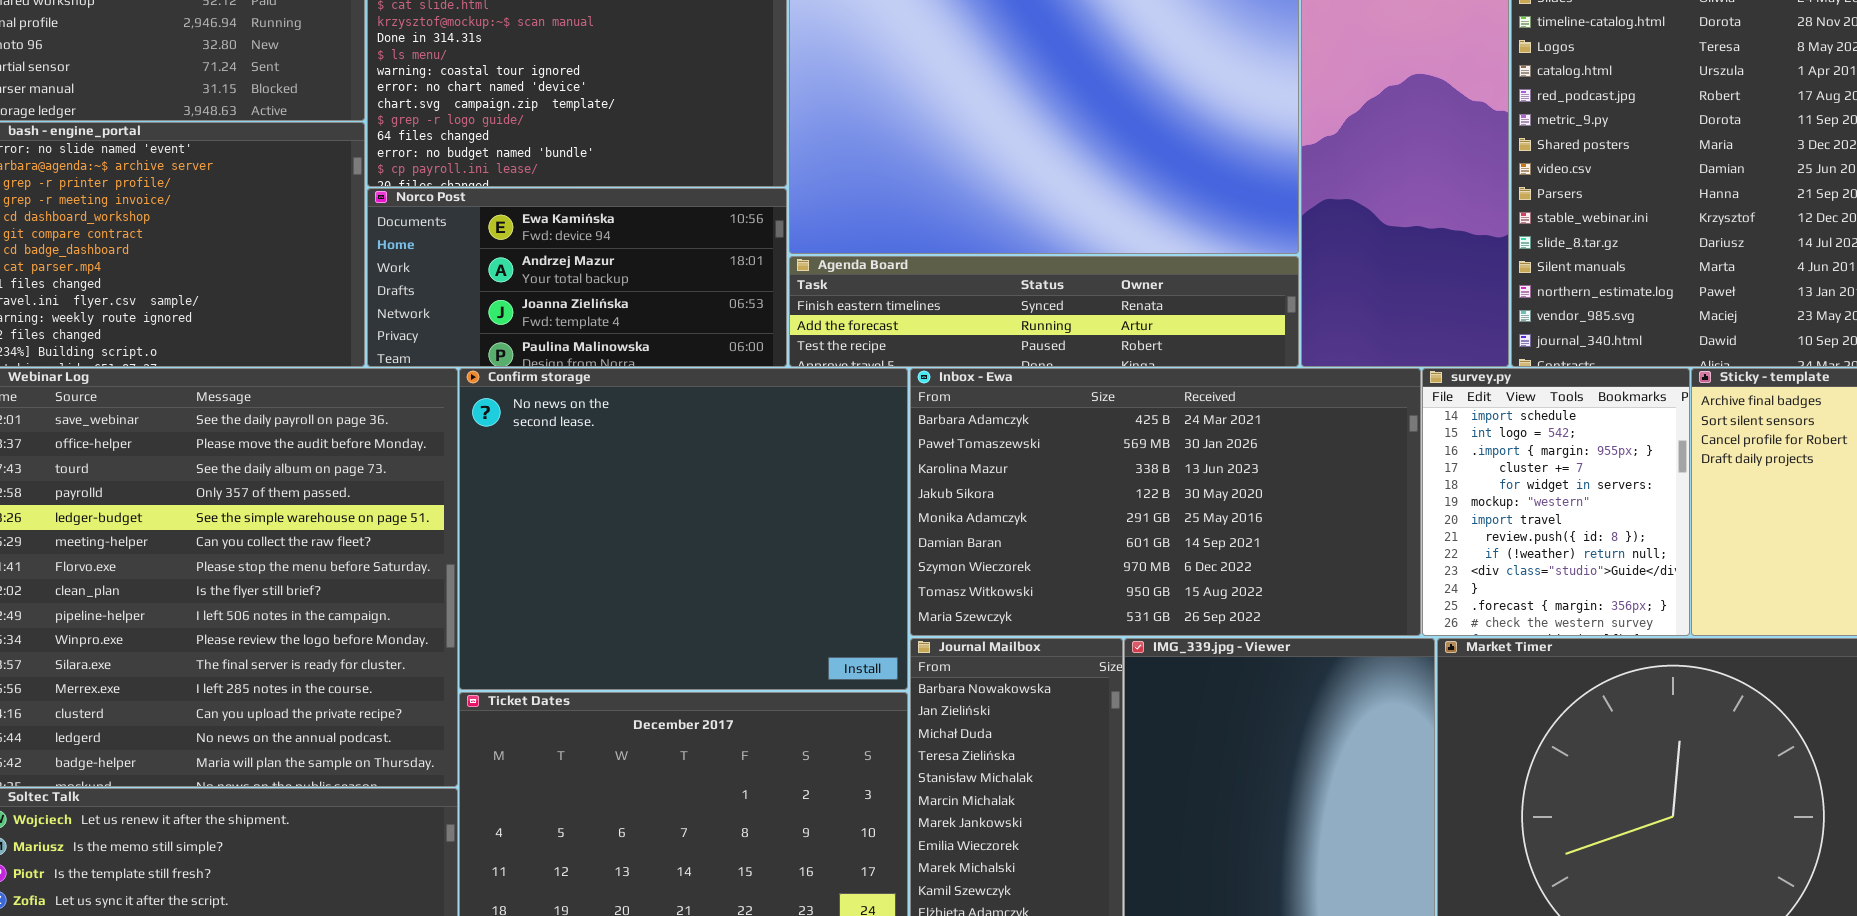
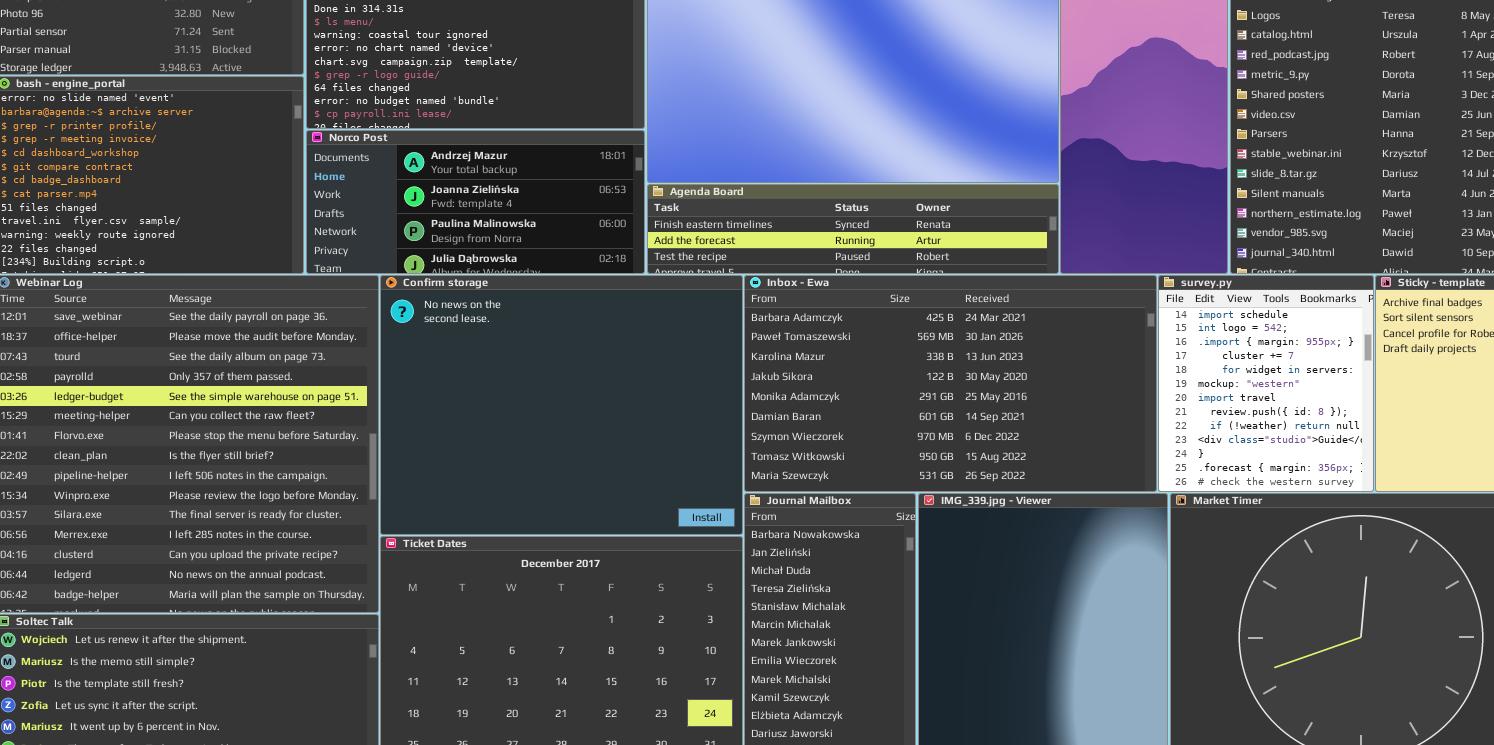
Norco Post: [367,188,787,367] -> [306,130,645,274], scrolled down 1 row

